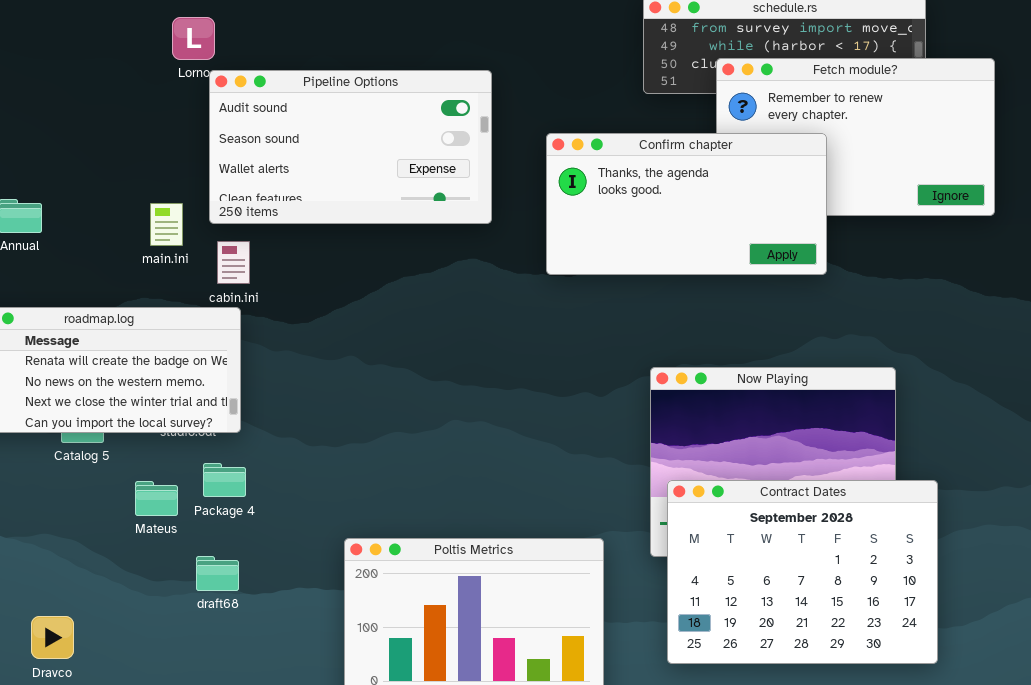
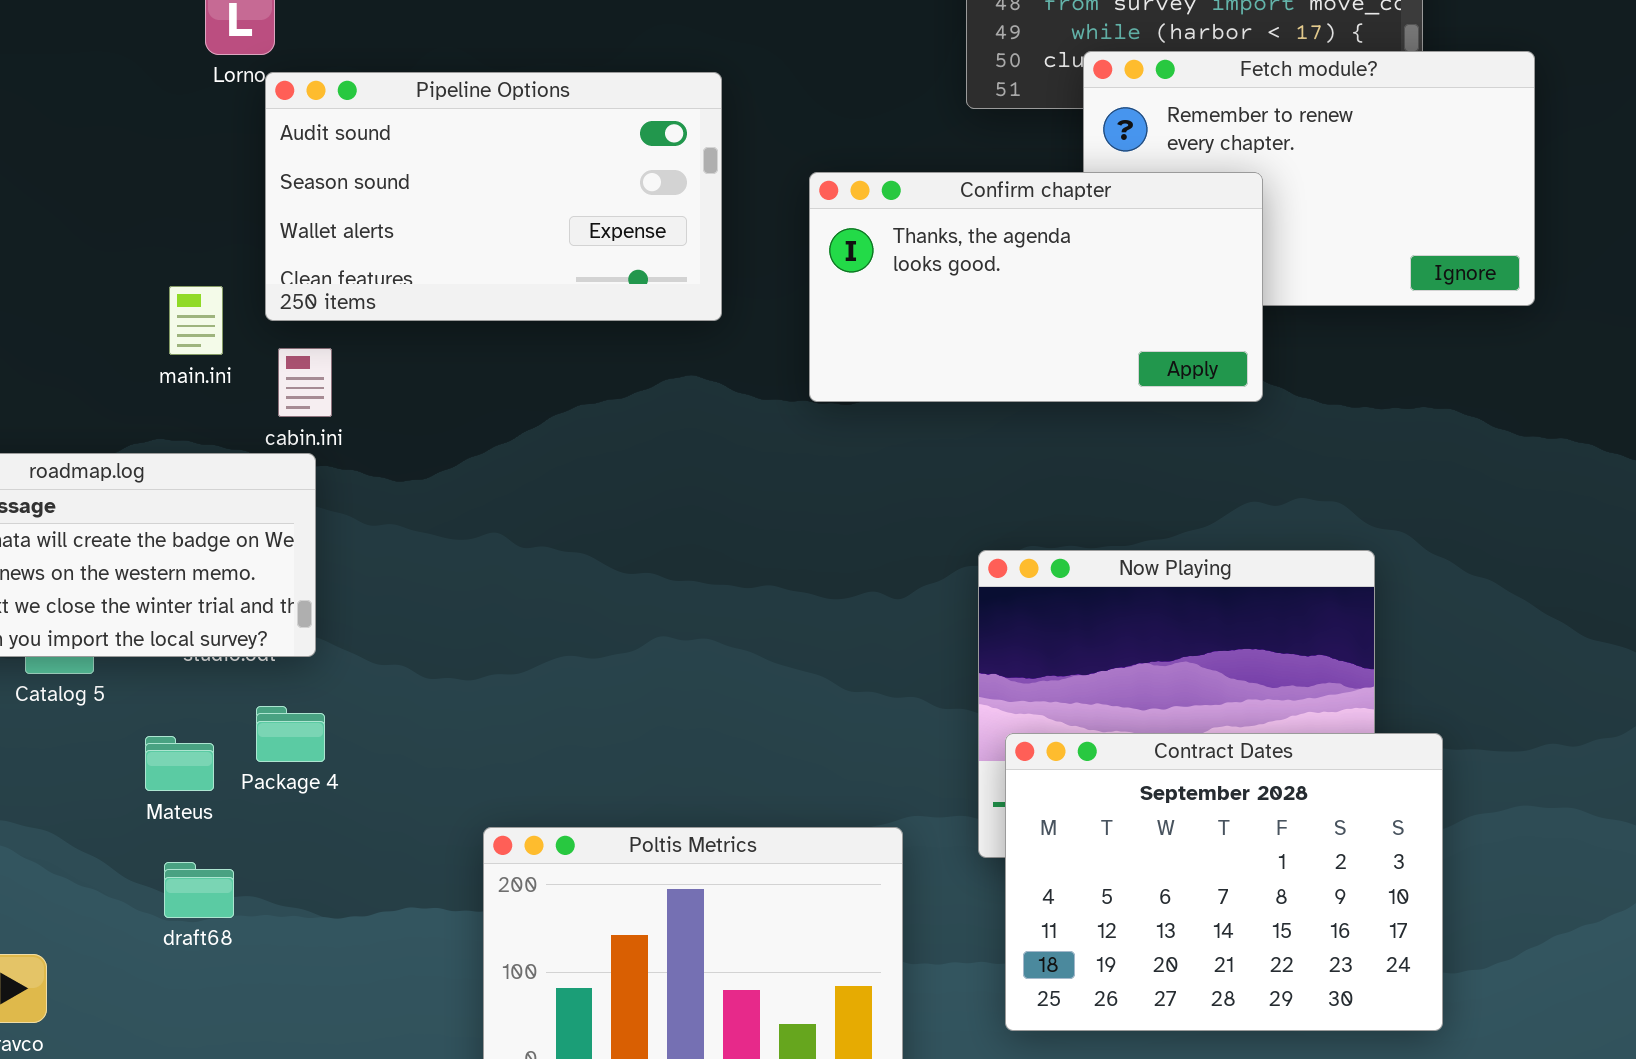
draft68: [196,556,239,591] -> [164,862,234,918], moved

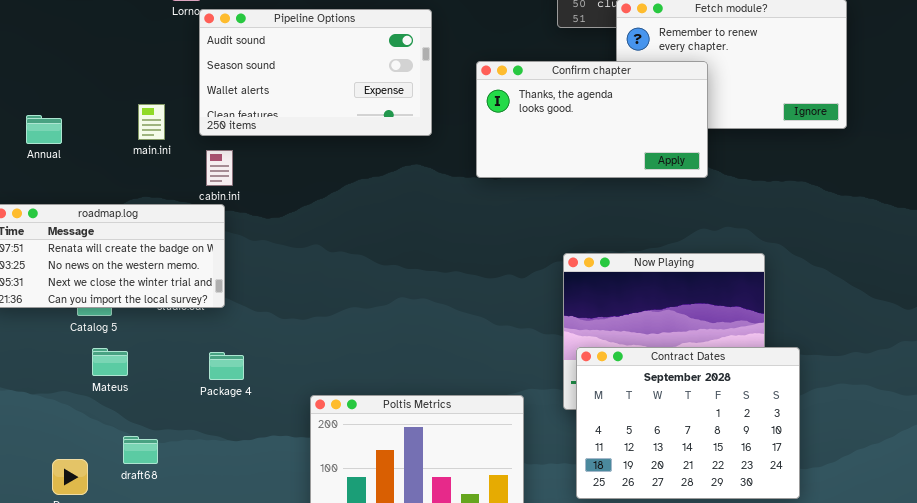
main.ini: [169,286,223,355] -> [138,104,165,140], moved
Package 4: [256,706,325,762] -> [209,352,244,380], moved
Mateus: [145,736,214,791] -> [92,348,128,376], moved
draft68: [164,862,234,918] -> [123,436,158,464], moved

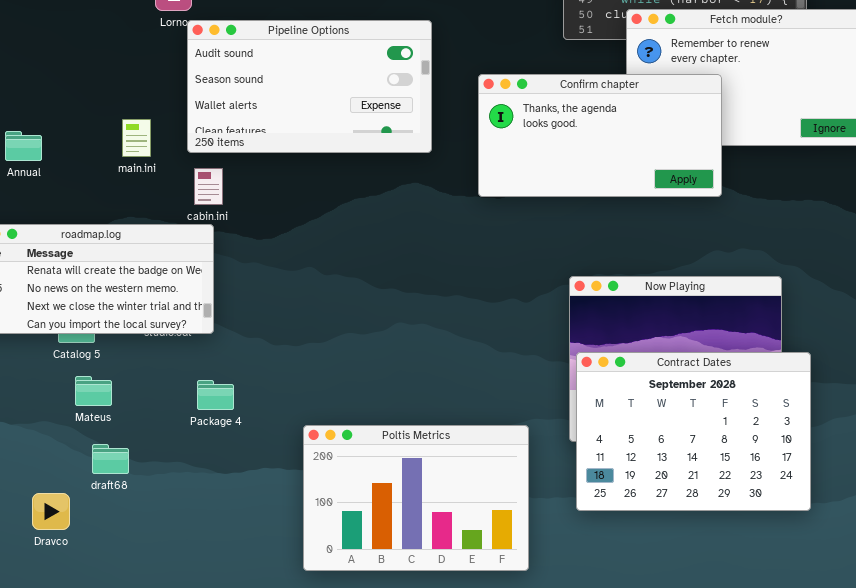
Contract Dates: [576,347,800,499] -> [576,352,811,511], moved
draft68: [123,436,158,464] -> [92,444,129,474], moved

